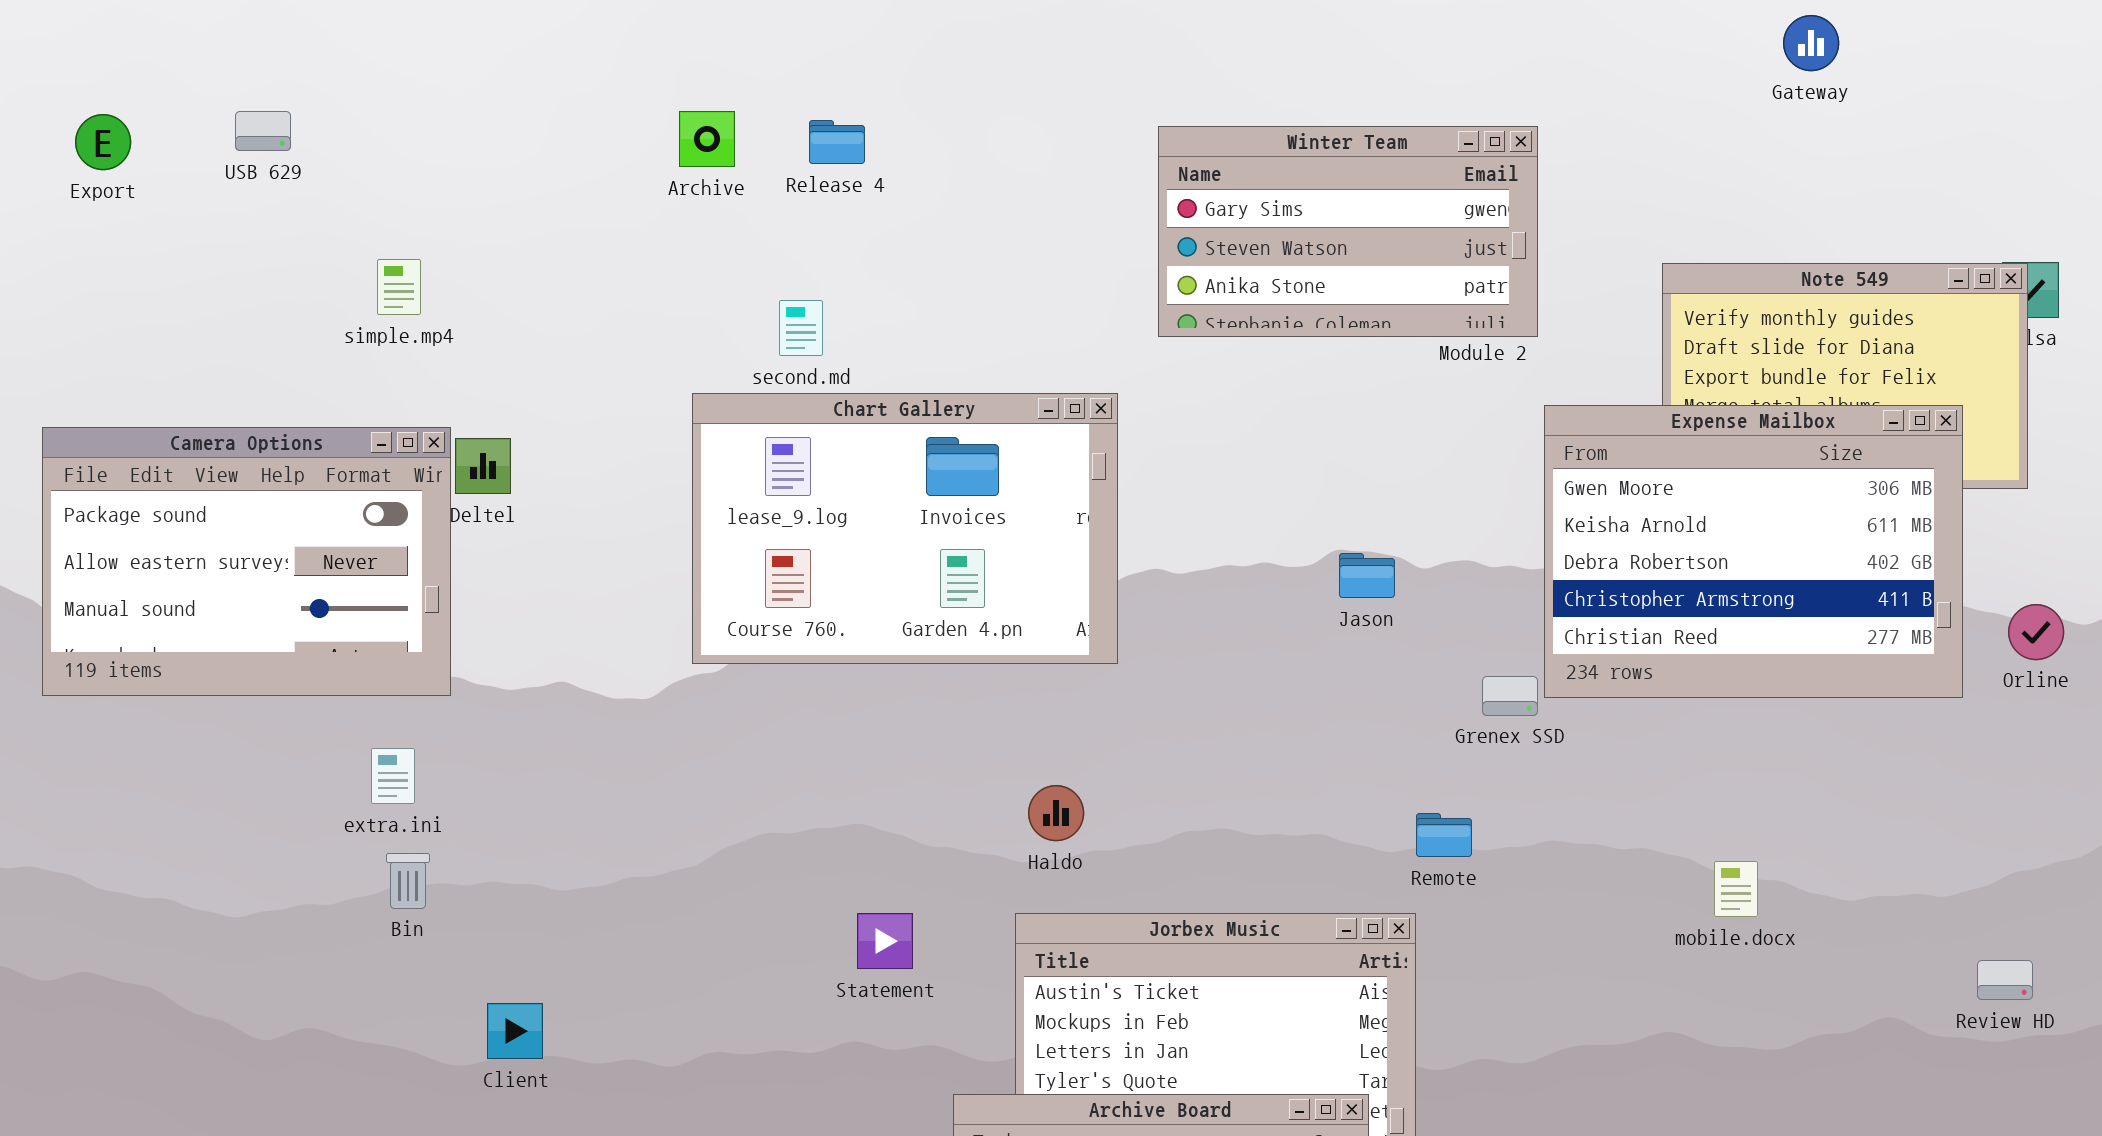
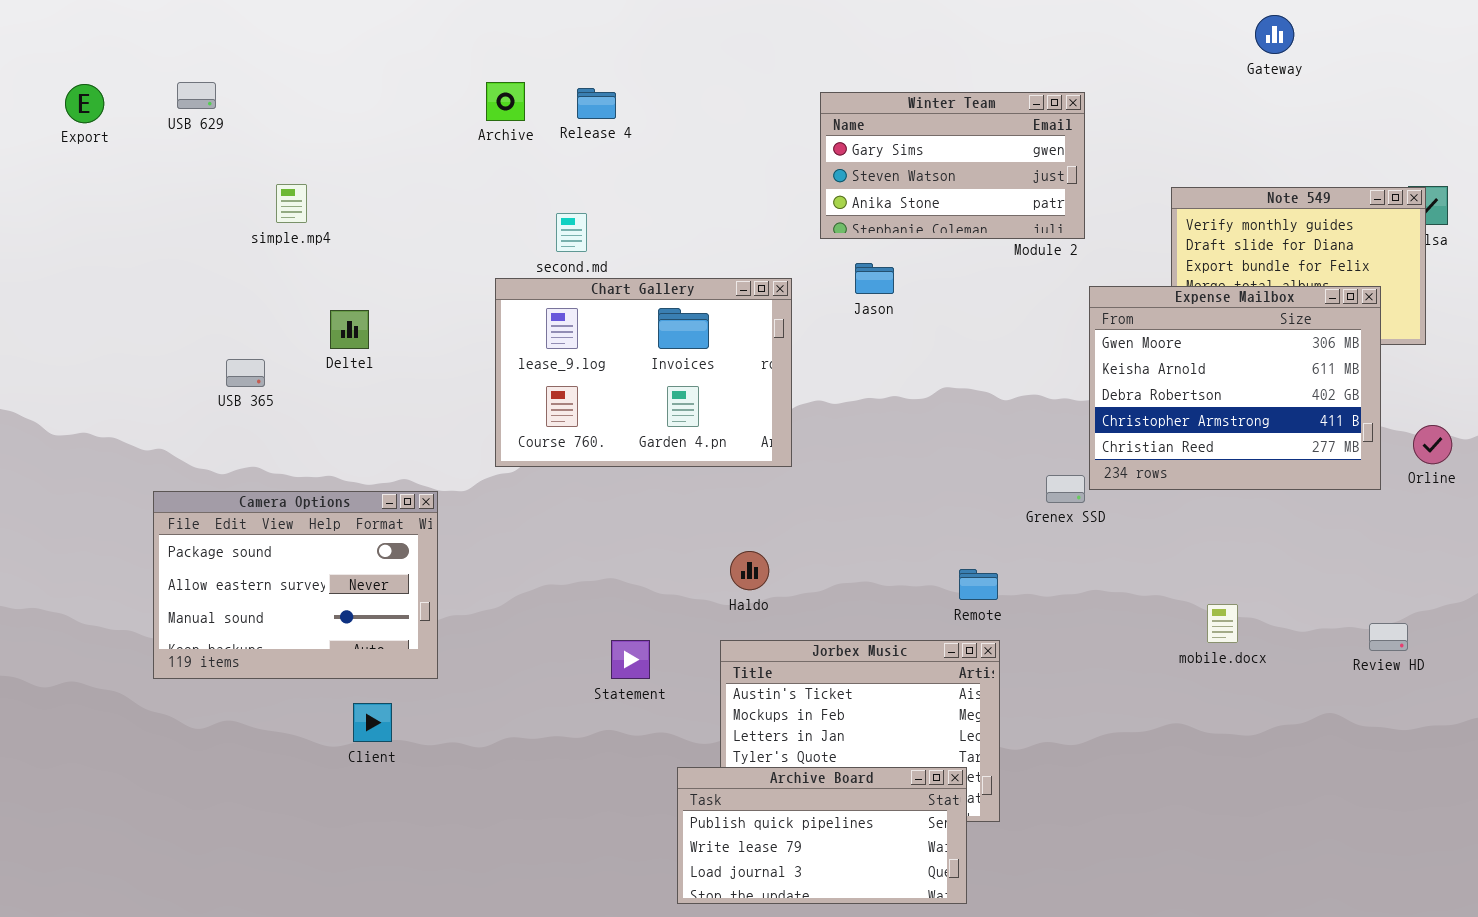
Camera Options: [42,427,451,696] -> [153,491,438,679], moved
Jason: [1339,553,1395,598] -> [855,263,894,294], moved
Remote: [1416,813,1472,857] -> [959,569,998,600], moved
Review HD: [1977,960,2033,1000] -> [1369,623,1408,651], moved

